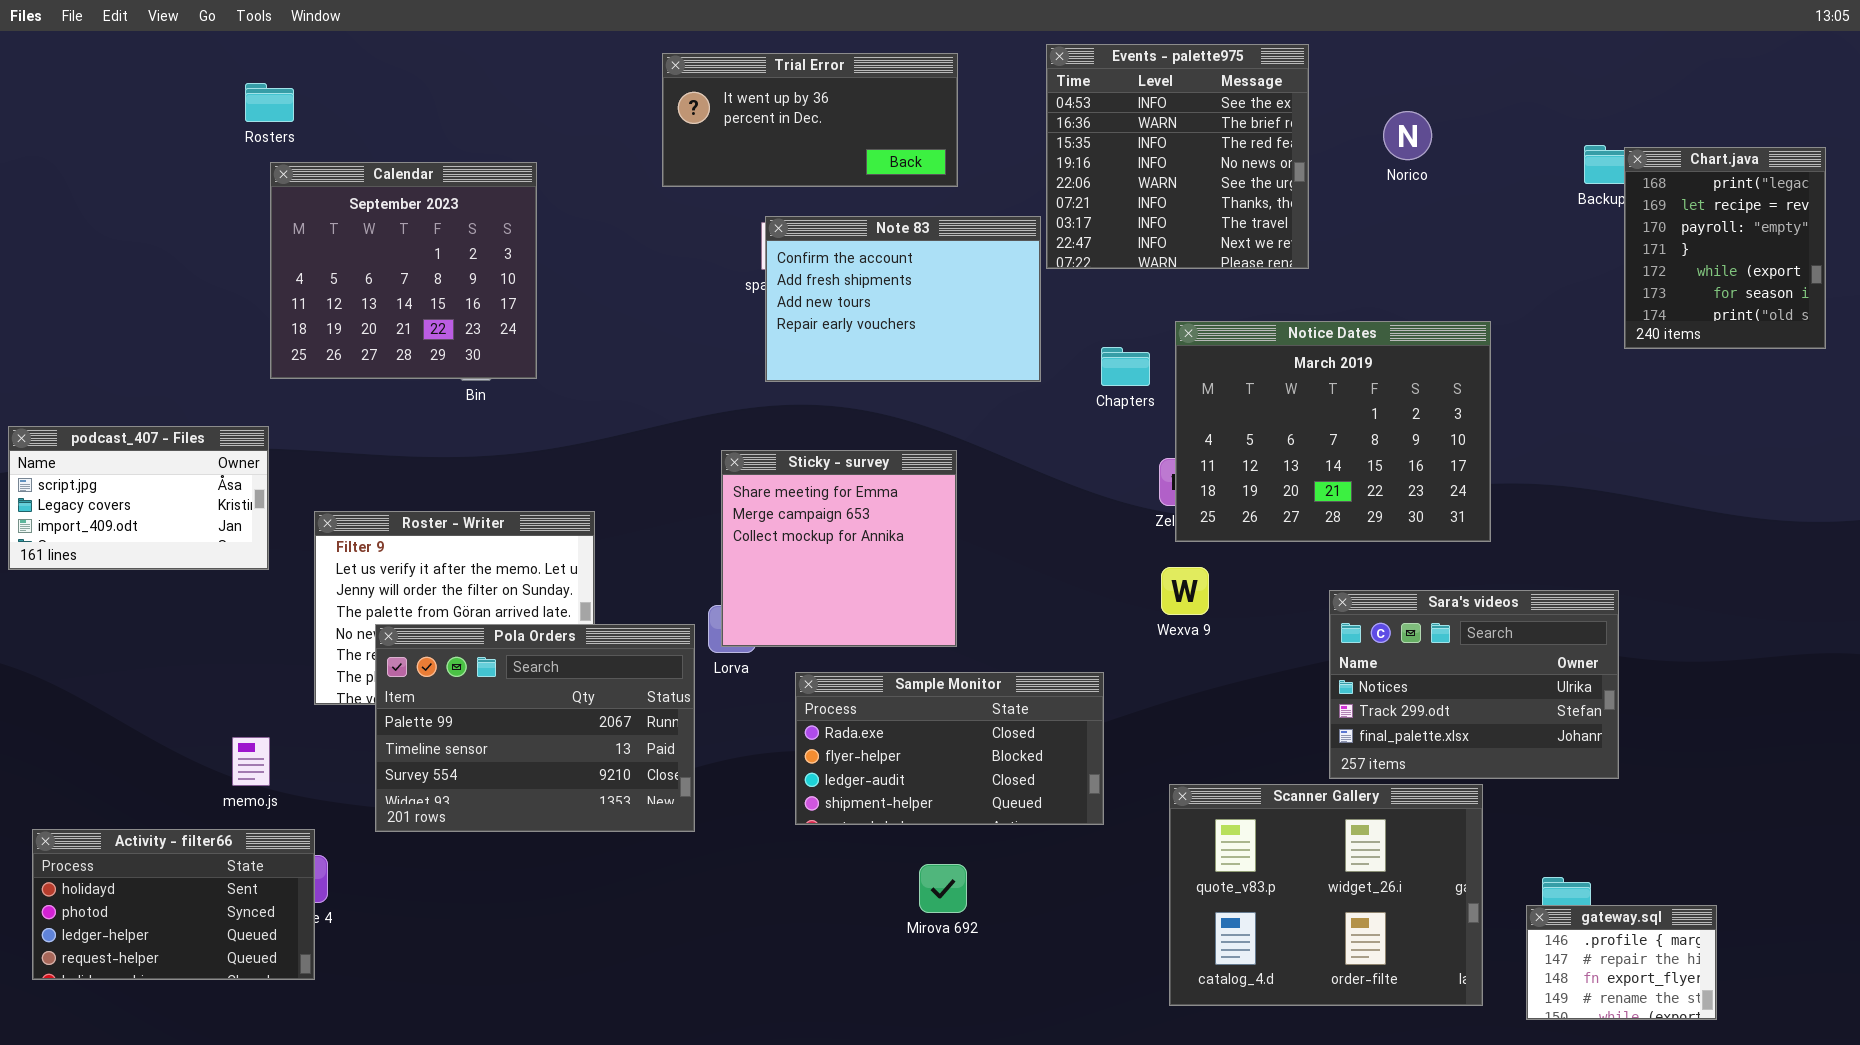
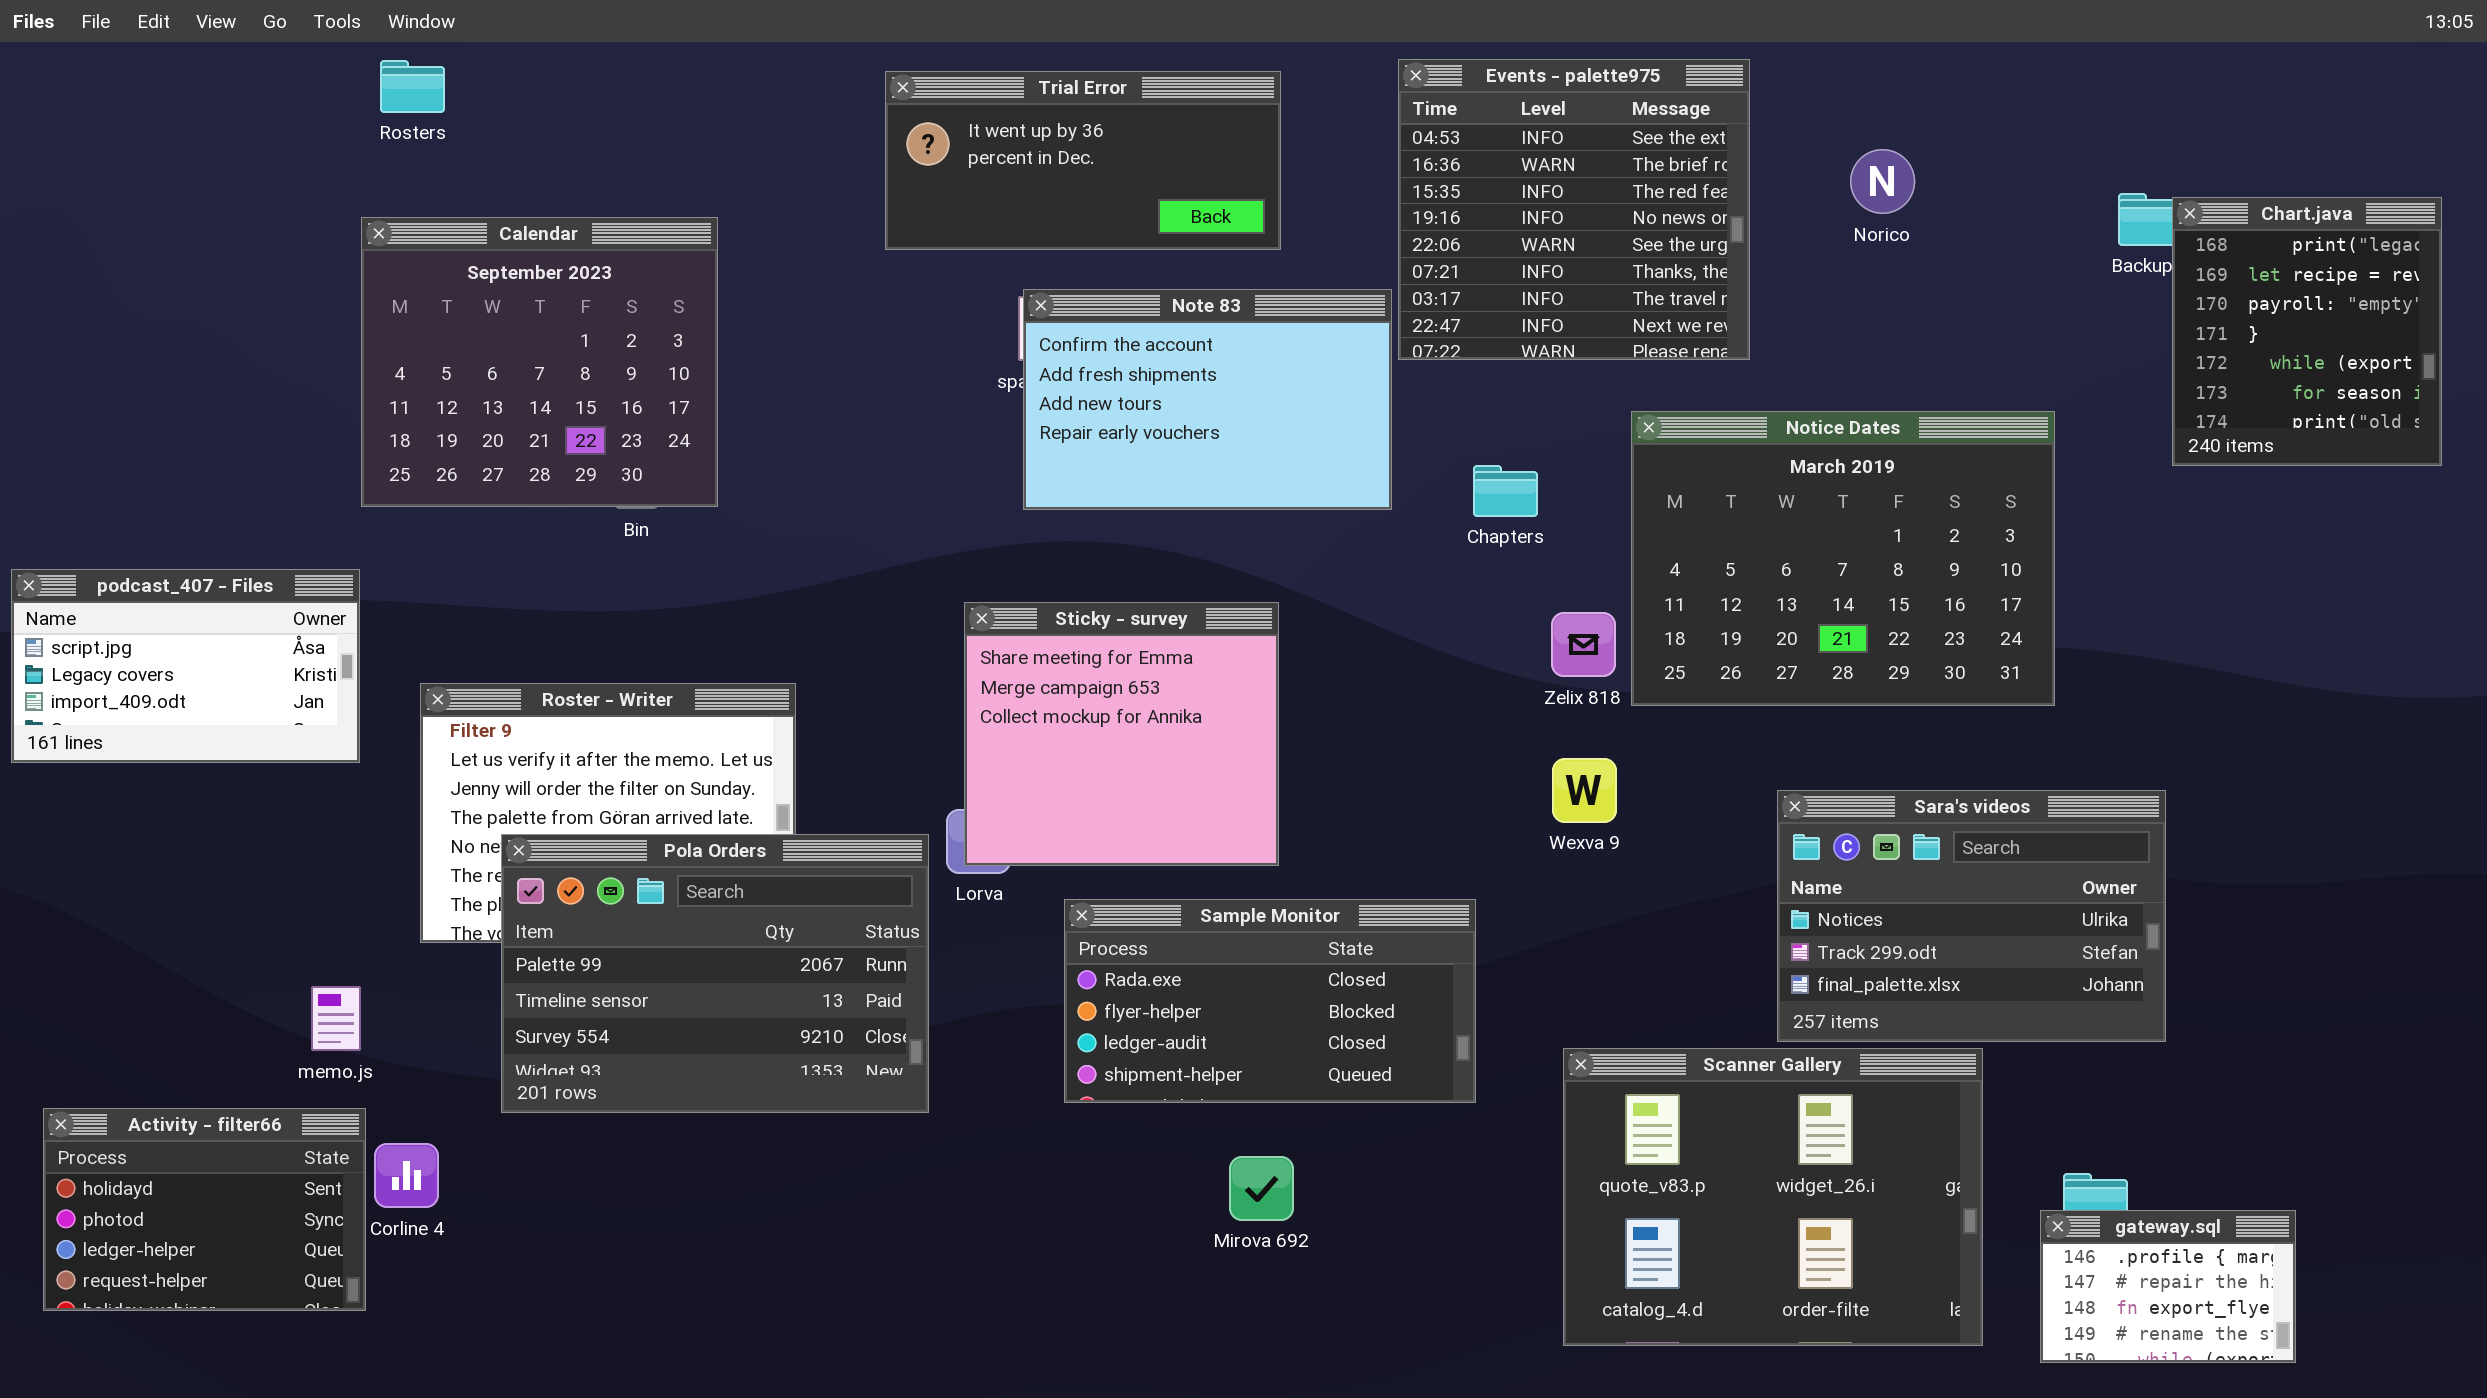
Rosters: [245,83,294,122] -> [380,60,445,113], moved
Notice Dates: [1175,321,1491,542] -> [1631,411,2055,706], moved
Activity - filter66: [32,829,315,980] -> [43,1108,366,1311], resized

